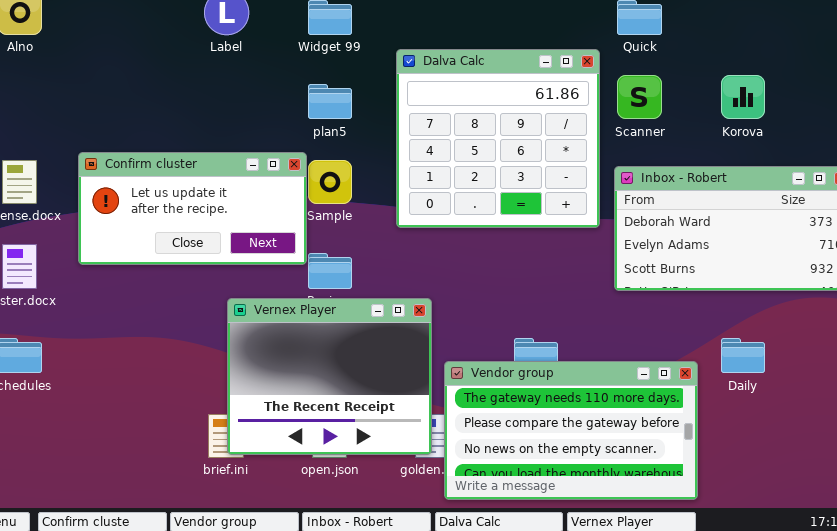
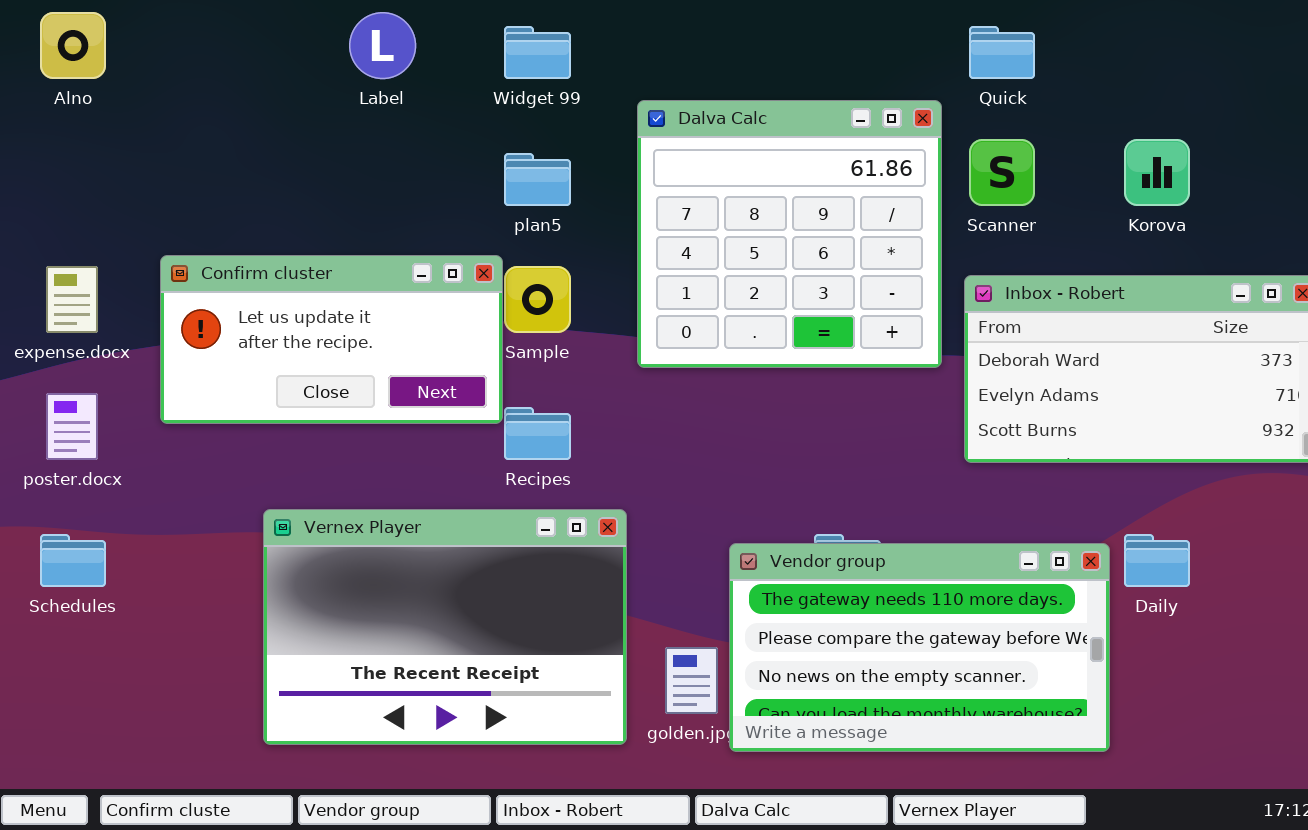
Vernex Player: [227,298,432,455] -> [263,509,627,745], moved, resized
Vendor group: [444,361,698,500] -> [729,543,1110,752], moved

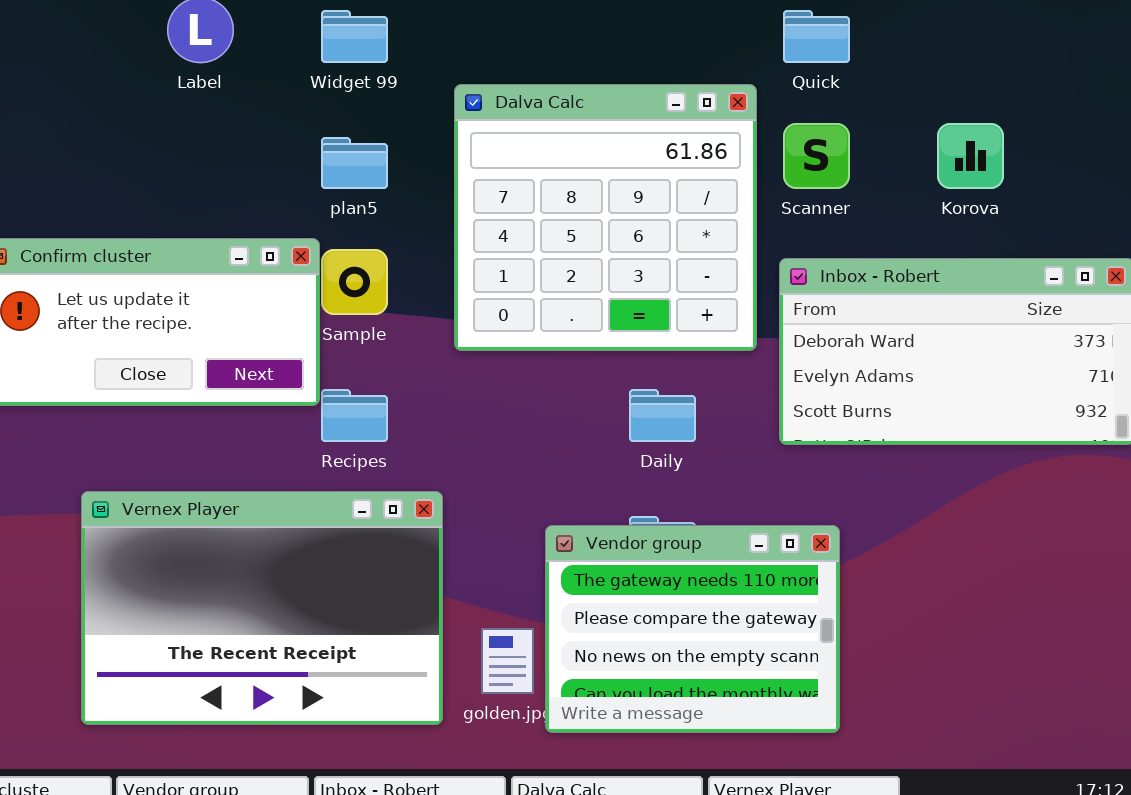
Daily: [1124,534,1190,587] -> [629,389,696,442], moved
Vendor group: [729,543,1110,752] -> [545,525,840,733], resized

